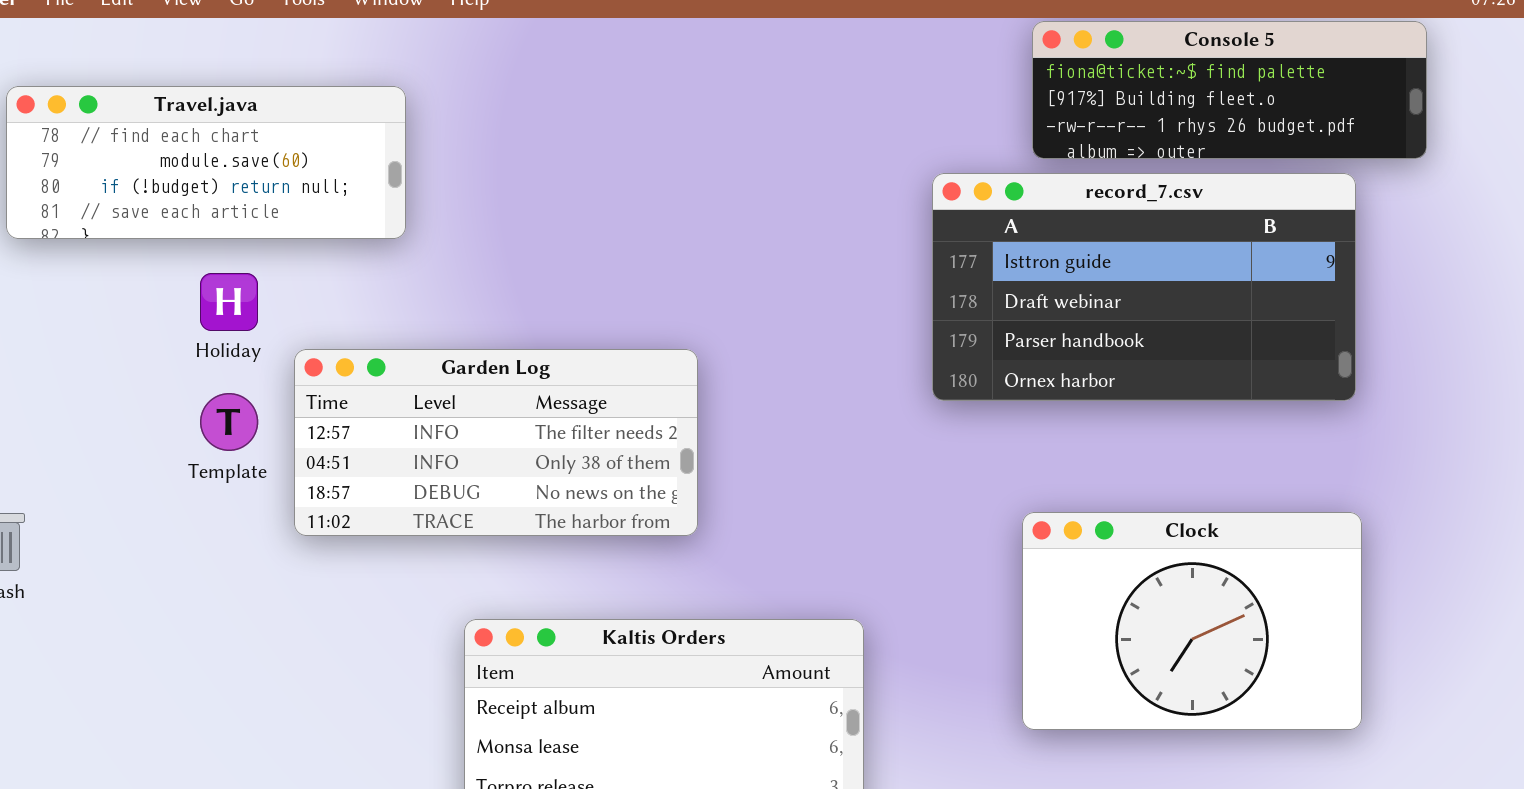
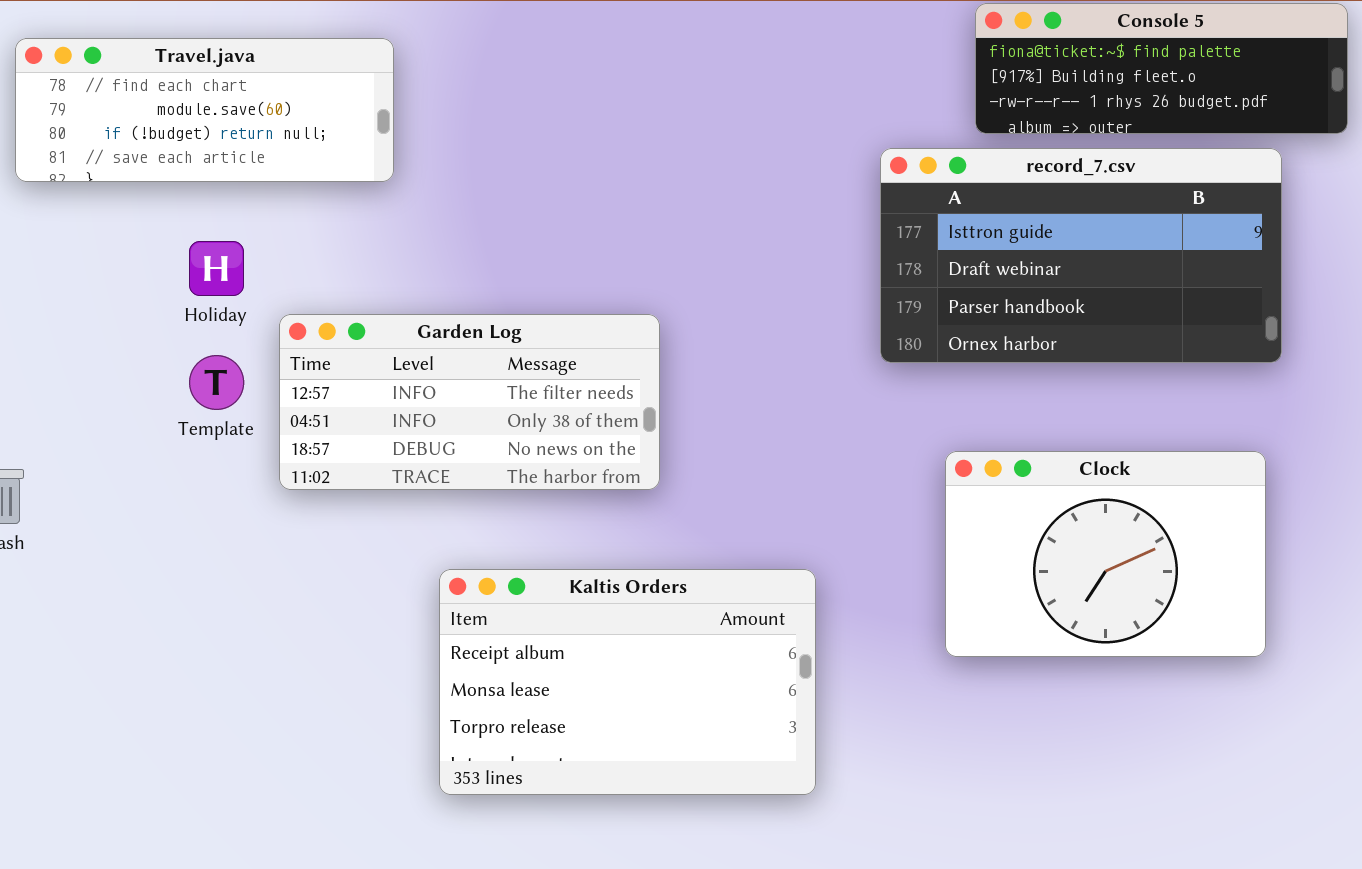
Travel.java: [6,86,406,239] -> [15,38,394,182], moved
Clock: [1022,512,1362,730] -> [945,451,1266,657], moved

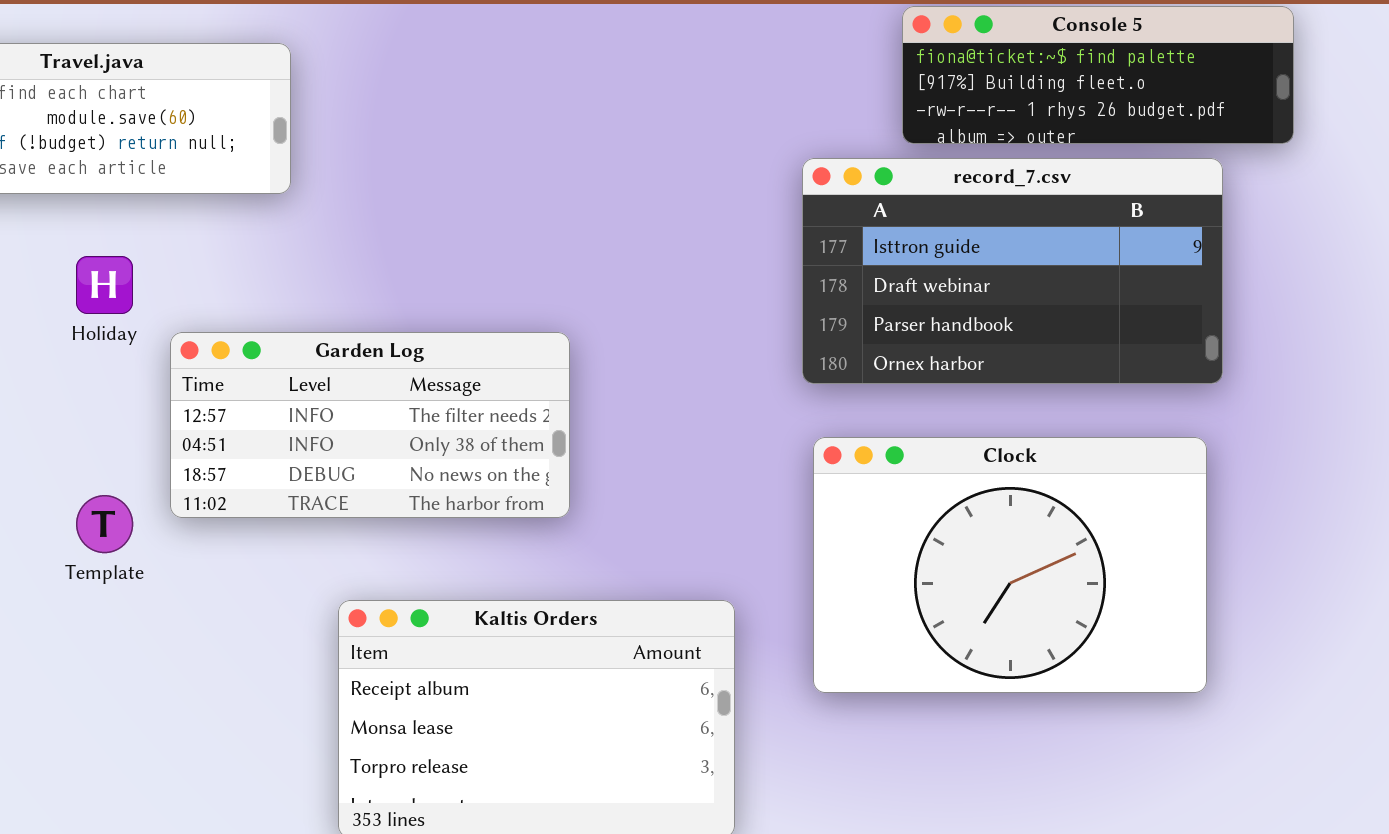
Template: [189,355,244,410] -> [76,495,133,553], moved
Clock: [945,451,1266,657] -> [813,437,1207,693], resized

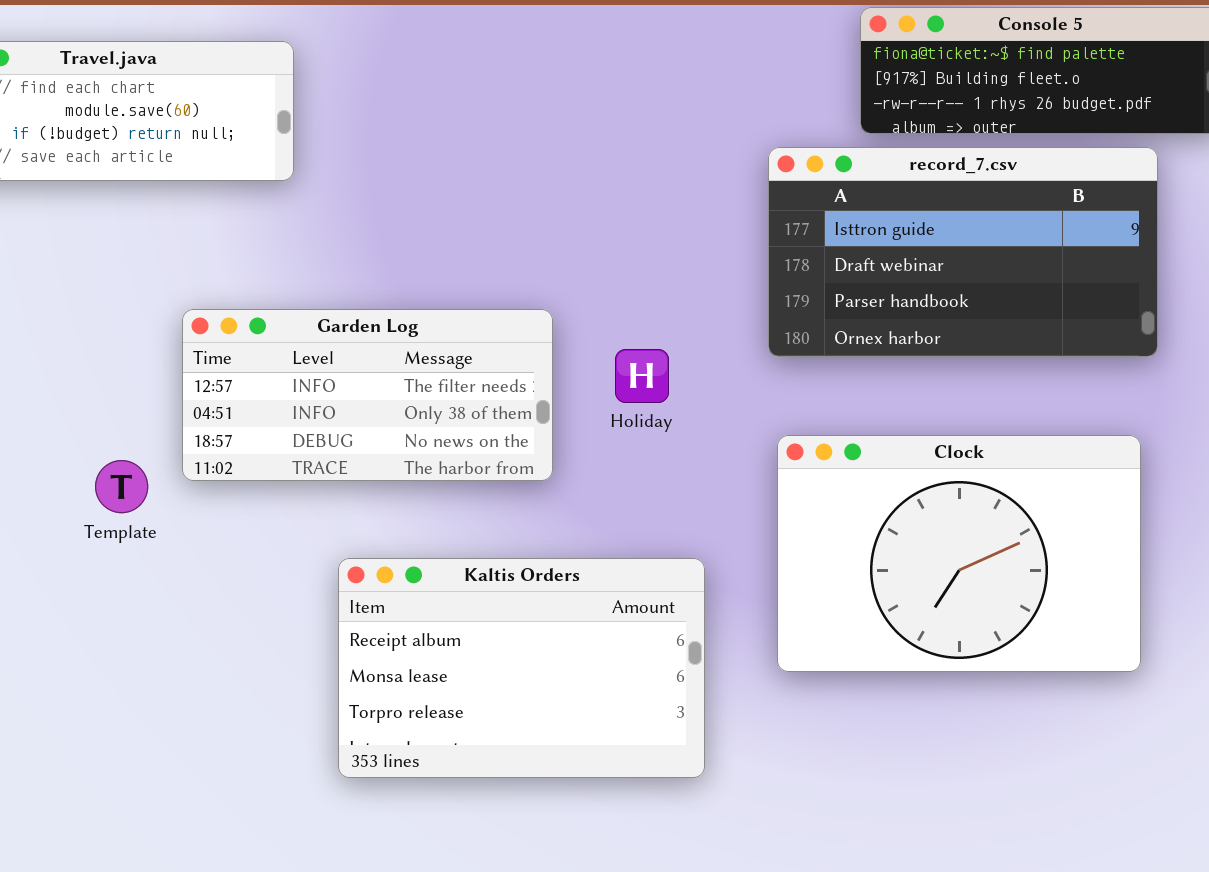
Holiday: [76,256,133,314] -> [615,349,669,403], moved
Clock: [813,437,1207,693] -> [777,435,1141,672], moved

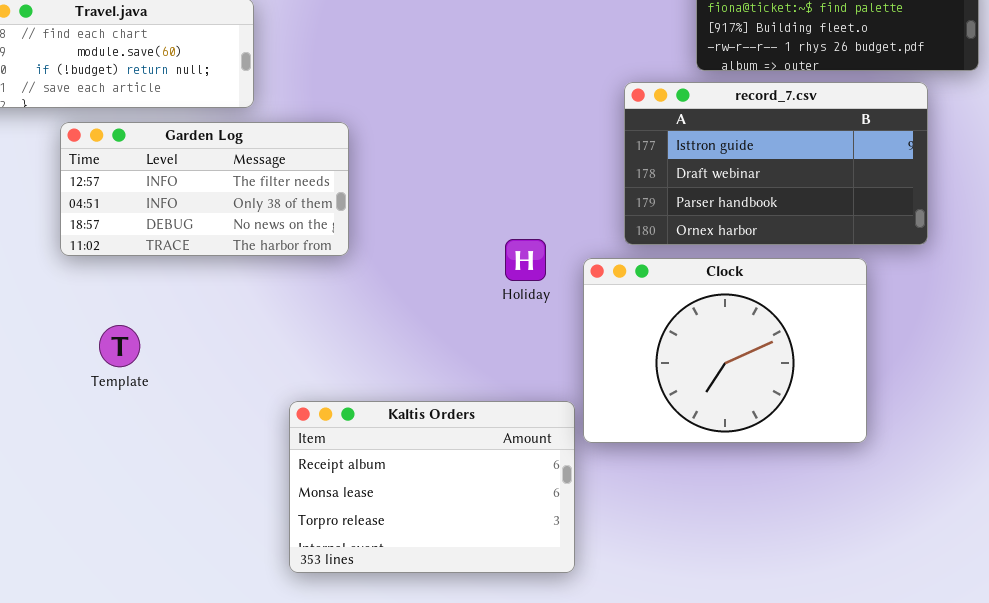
Garden Log: [182,309,553,481] -> [60,122,349,256], moved
Clock: [777,435,1141,672] -> [583,258,867,443], moved

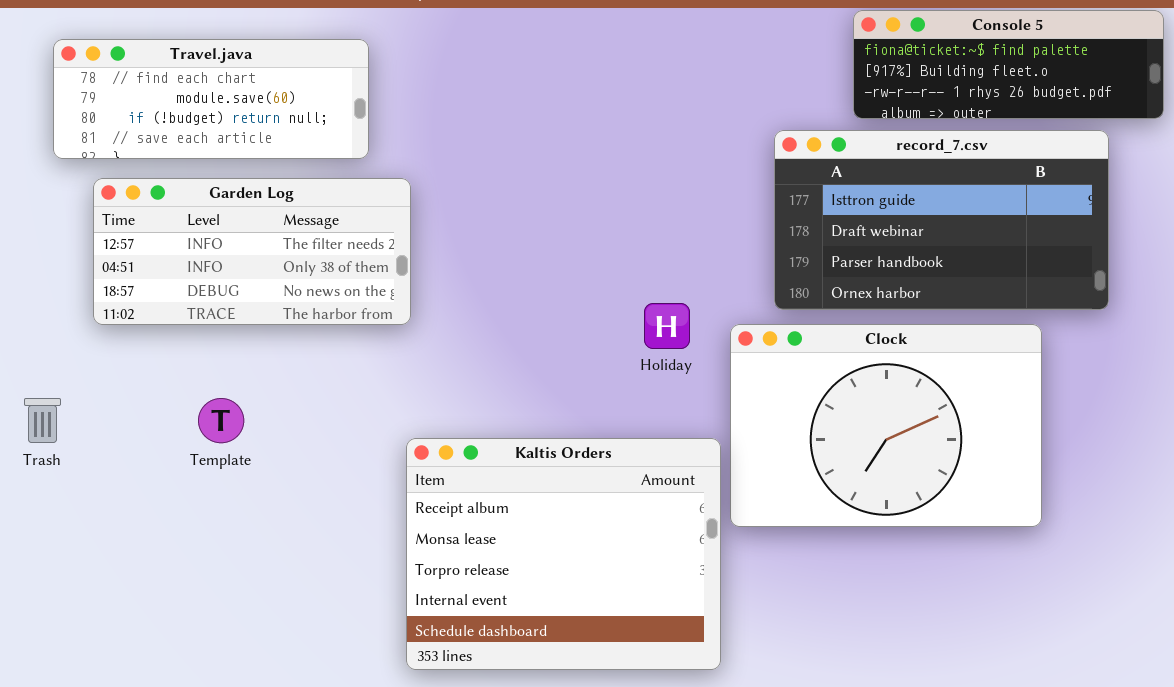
Garden Log: [60,122,349,256] -> [93,178,411,325], moved
Kaltis Orders: [289,401,575,573] -> [406,438,721,670], resized

